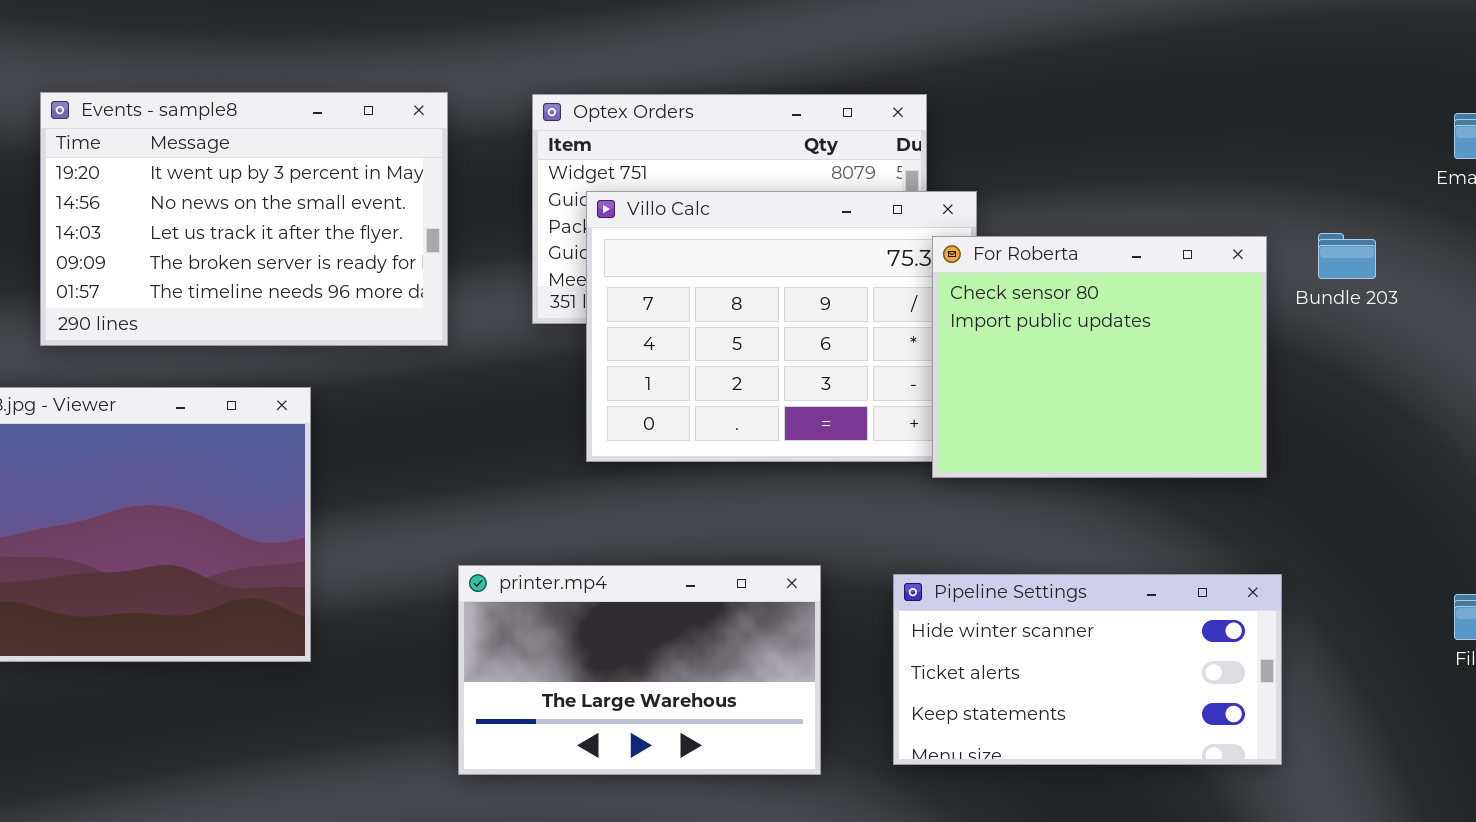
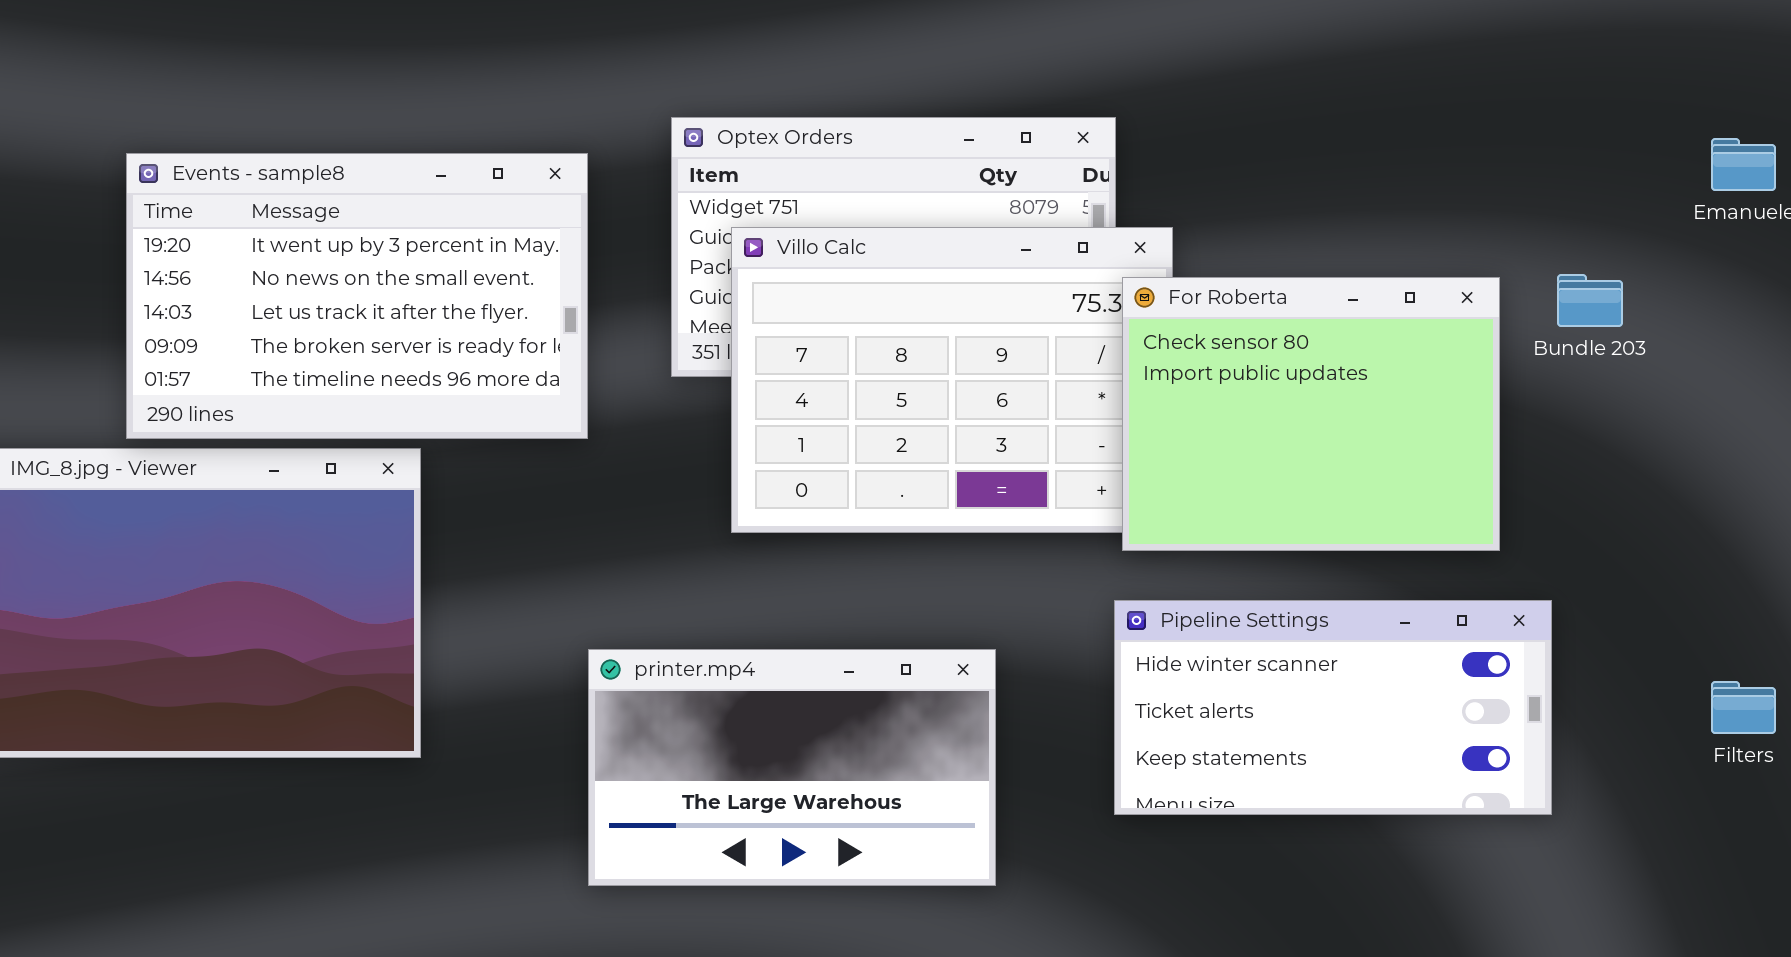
Events - sample8: [40,92,448,346] -> [126,153,588,439], moved
Pipeline Settings: [893,574,1282,765] -> [1114,600,1552,815], moved

